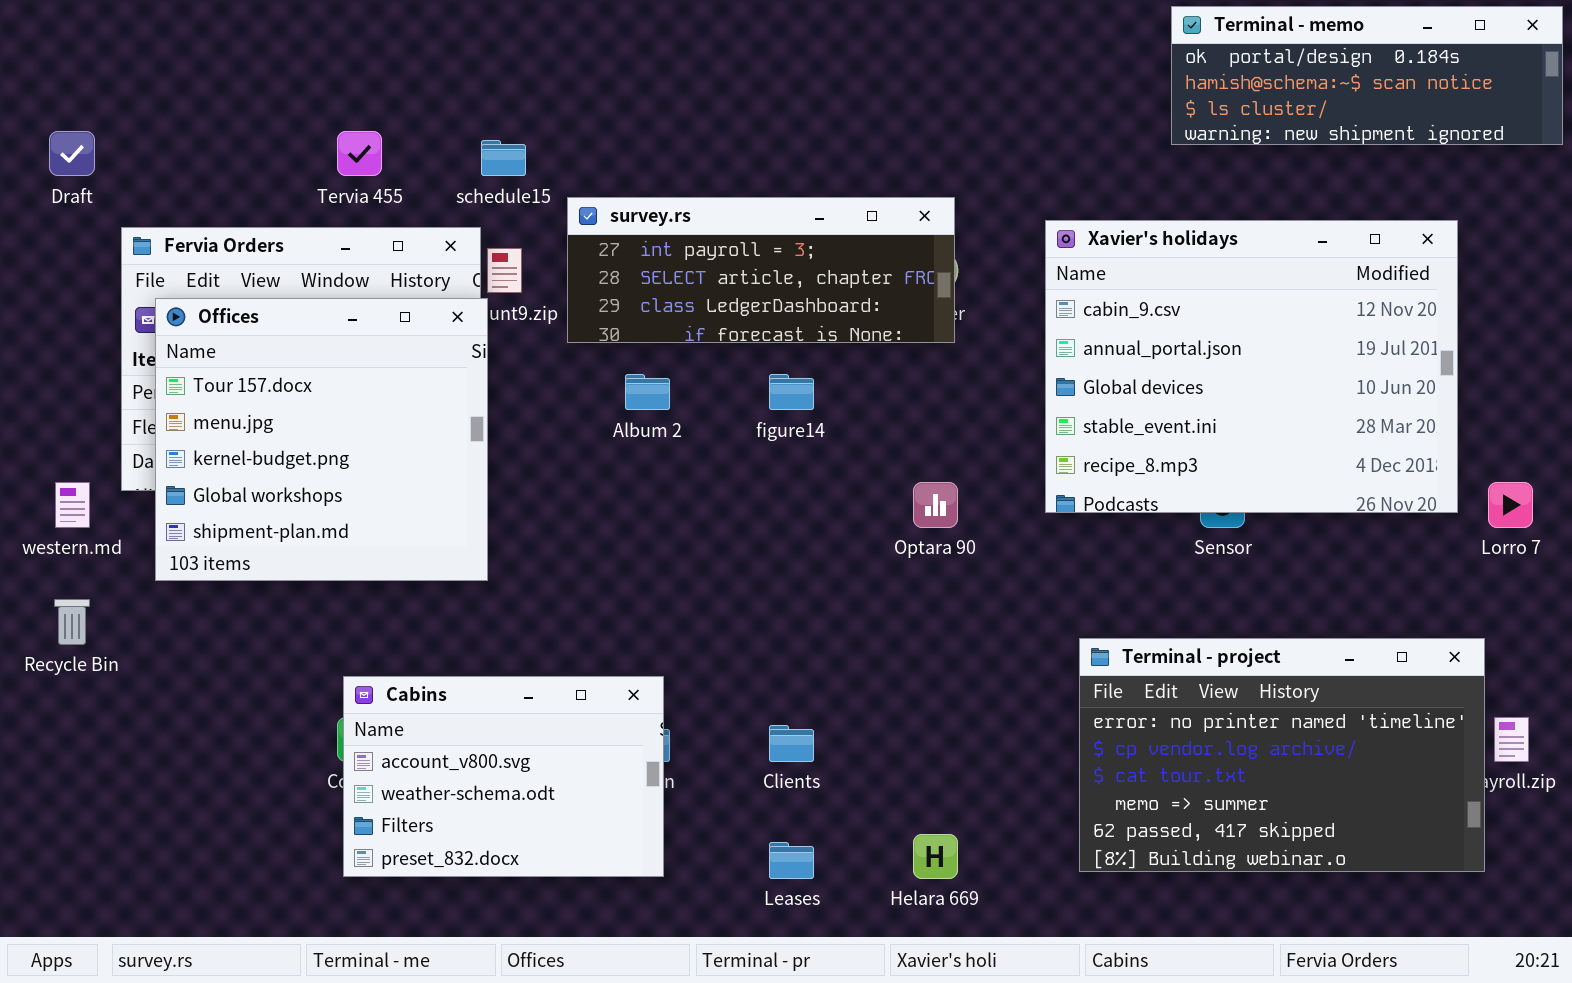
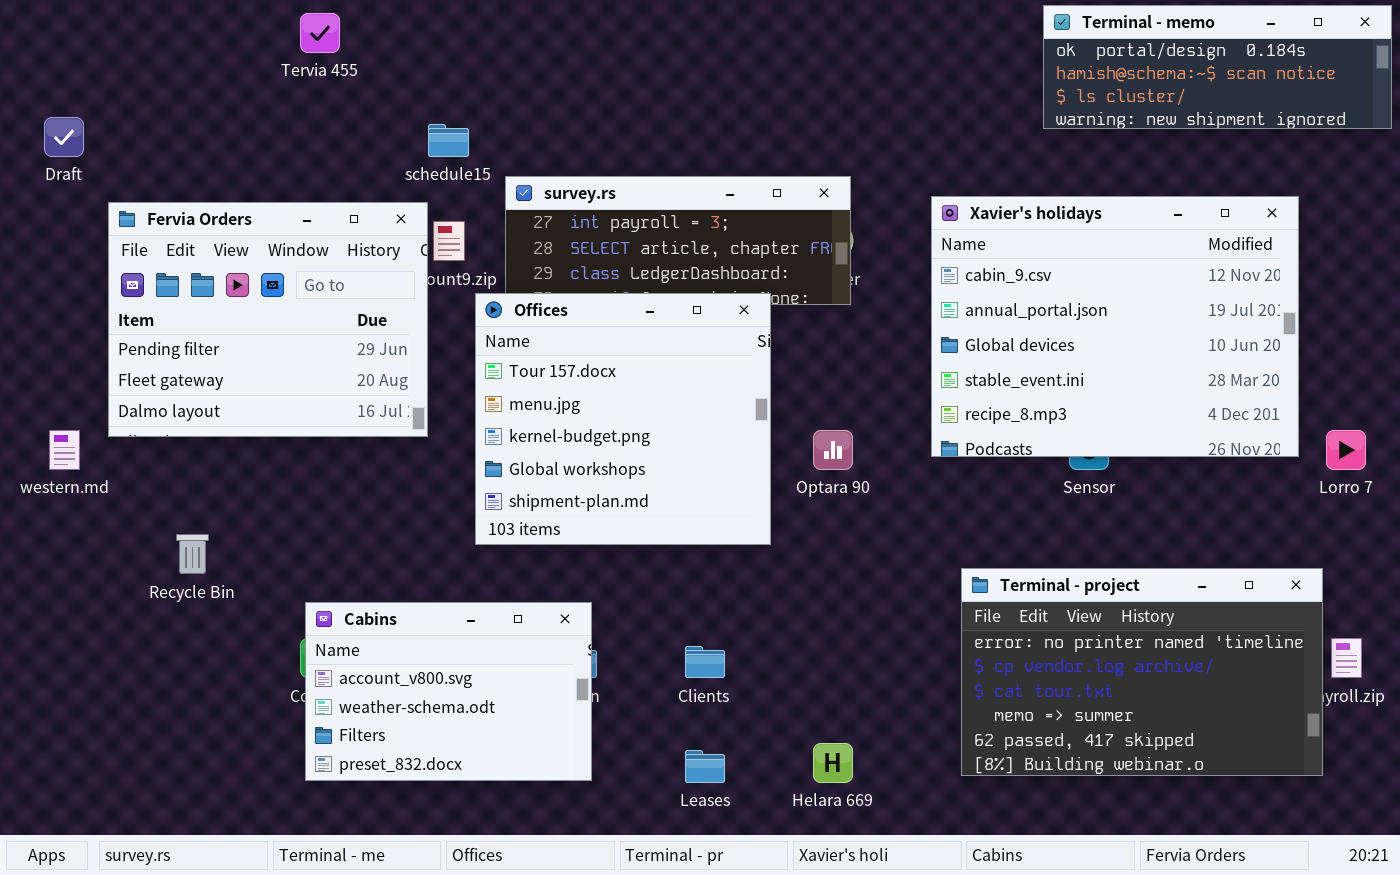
Tervia 455: [337,131,382,176] -> [300,13,340,53], moved
Offices: [155,298,488,581] -> [475,293,771,545], moved
Recycle Bin: [54,599,90,645] -> [176,534,209,574], moved

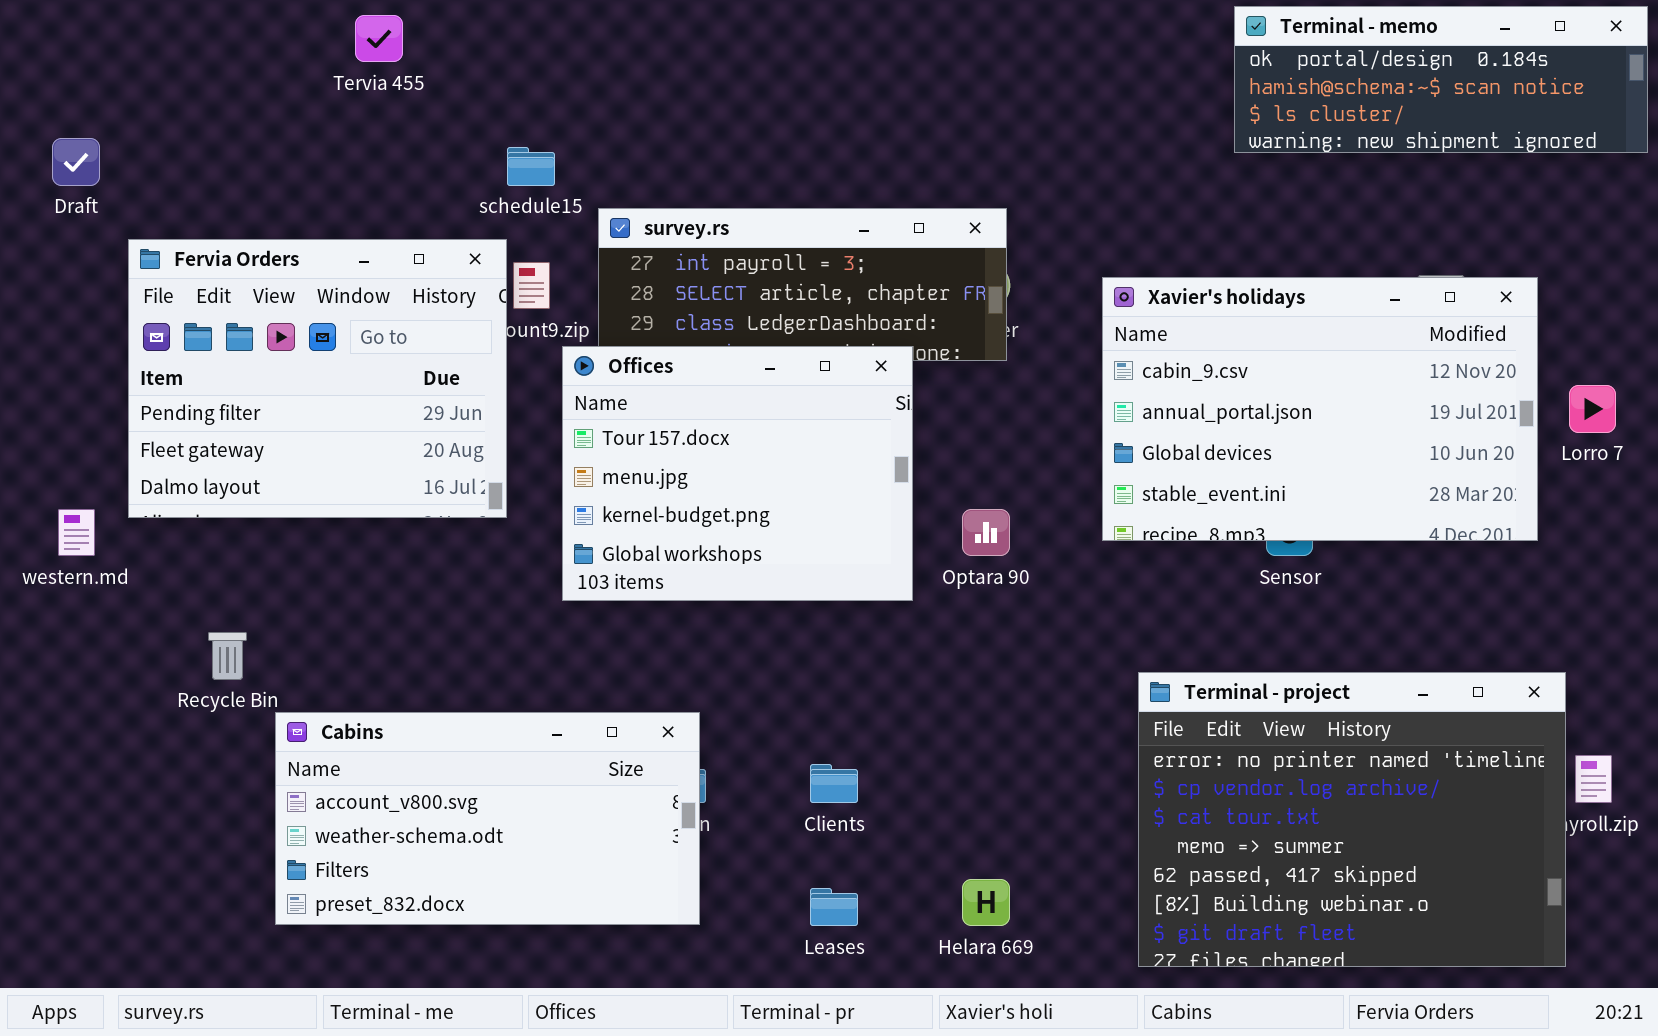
Xavier's holidays: [931,196,1299,457] -> [1102,277,1538,541], resized
Offices: [475,293,771,545] -> [562,346,913,601], resized
Lorro 7: [1326,430,1366,470] -> [1569,385,1616,433], moved
Terminal - project: [961,568,1323,776] -> [1138,672,1566,967], resized
Cabins: [305,602,592,781] -> [275,712,700,925], resized

